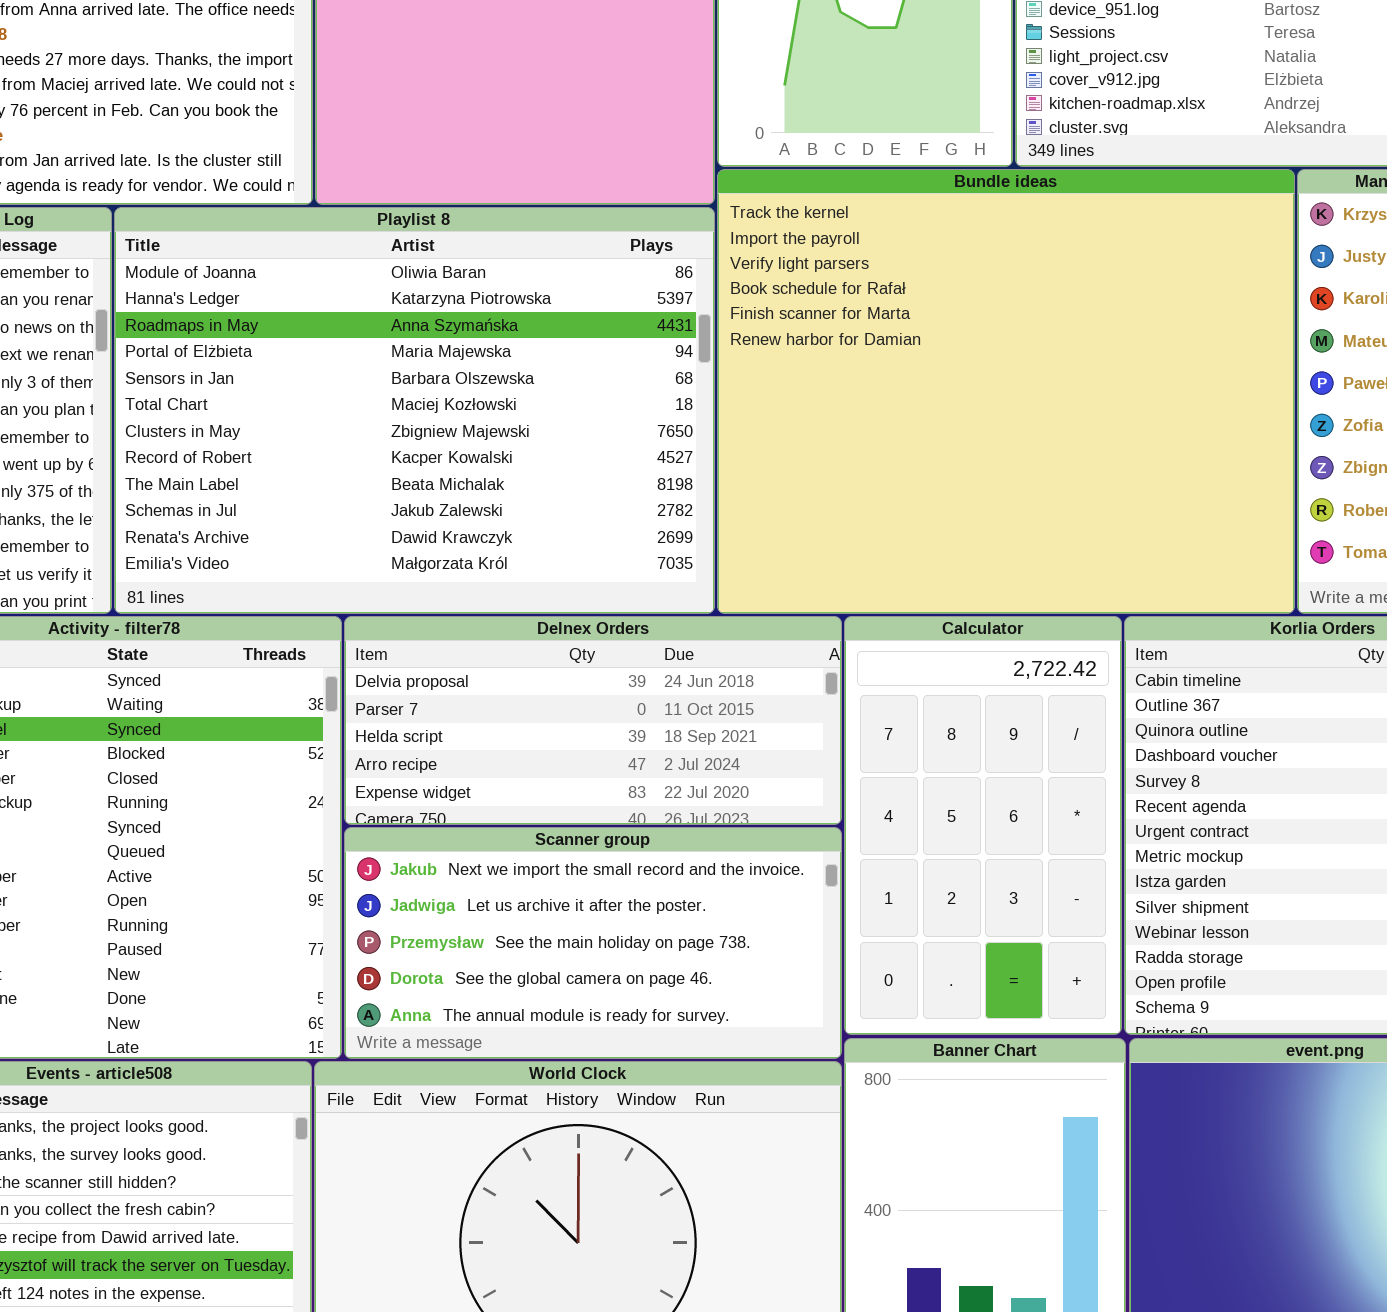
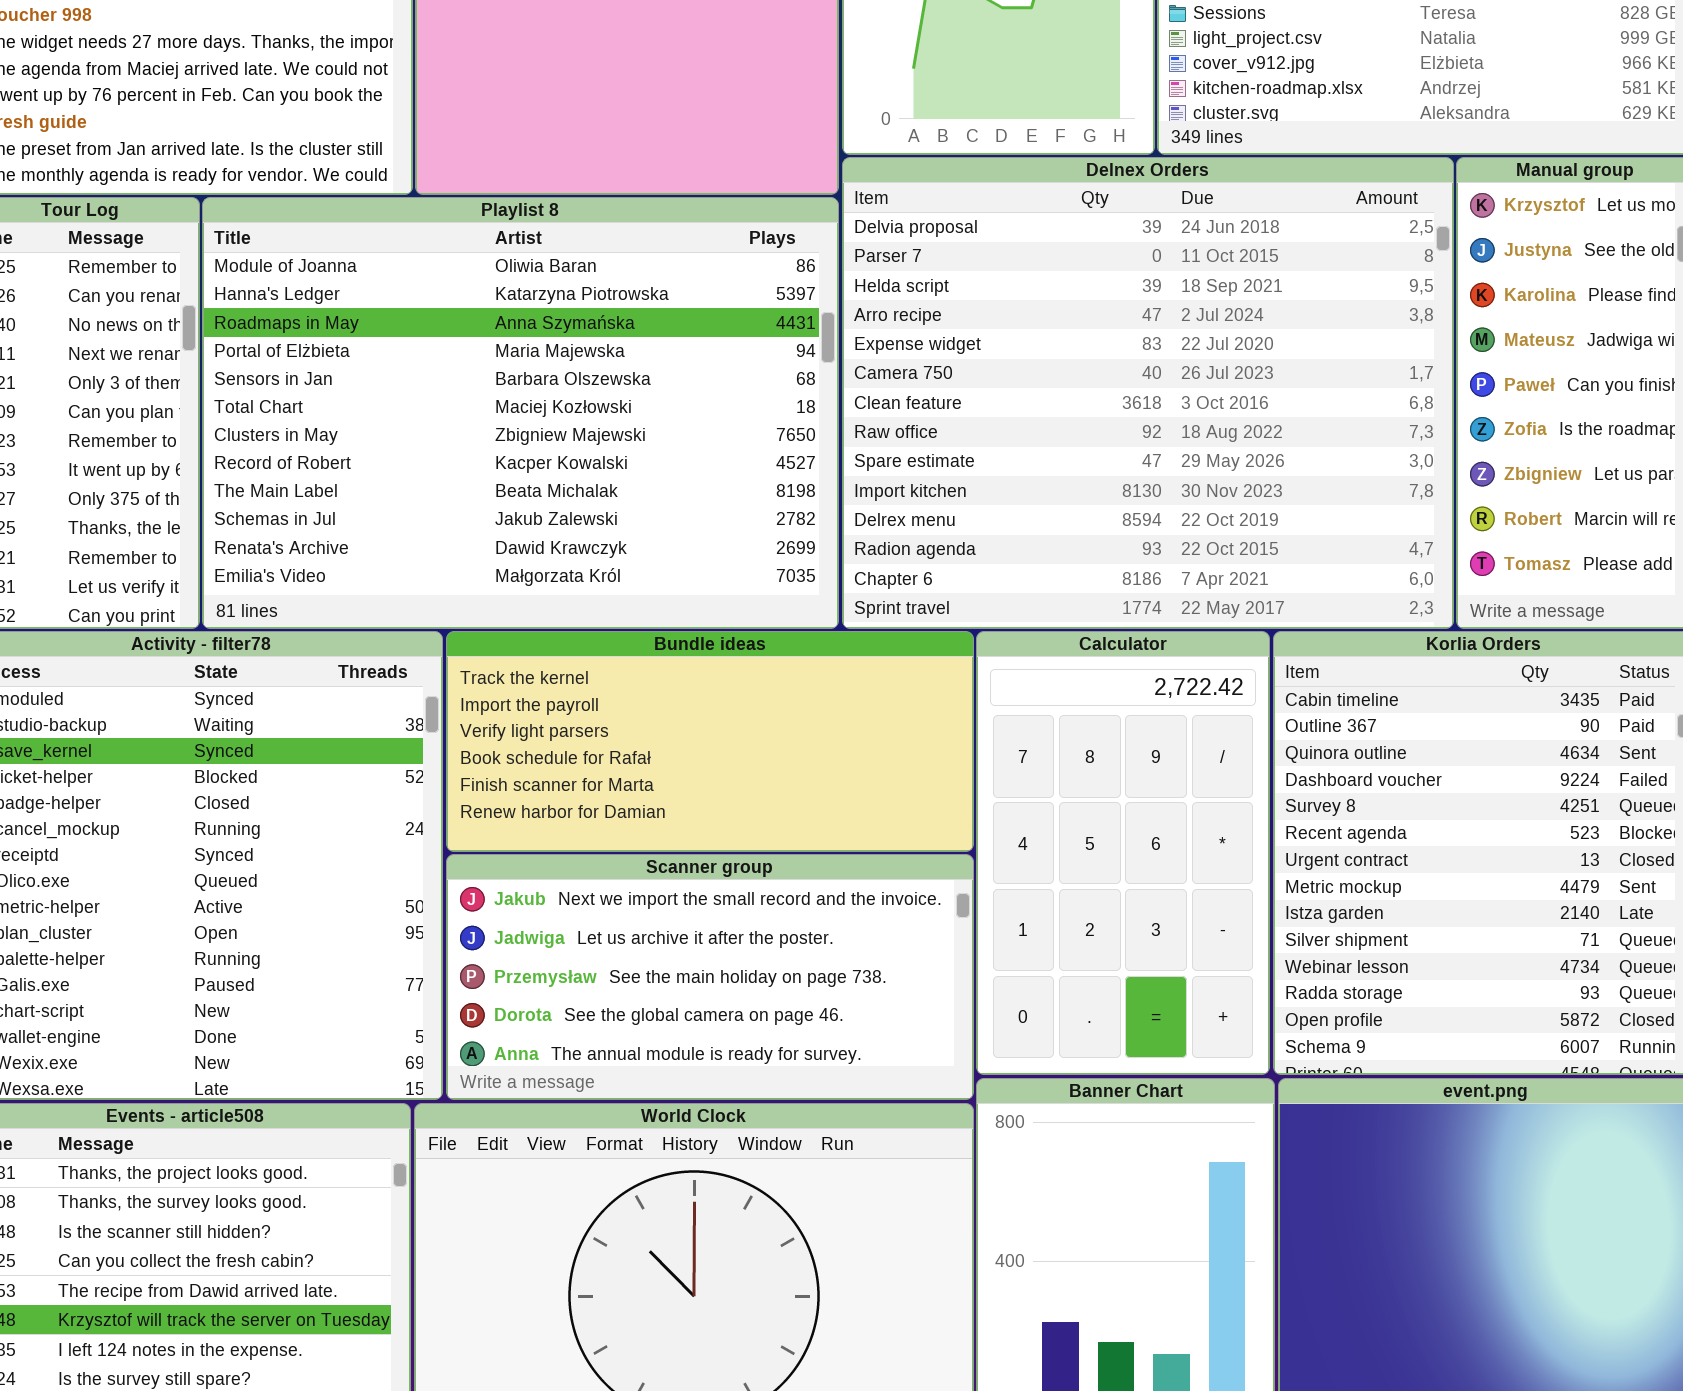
Bundle ideas: [717,169,1295,614] -> [446,631,974,852], moved, resized
Delnex Orders: [344,616,842,825] -> [842,157,1454,629], moved, resized

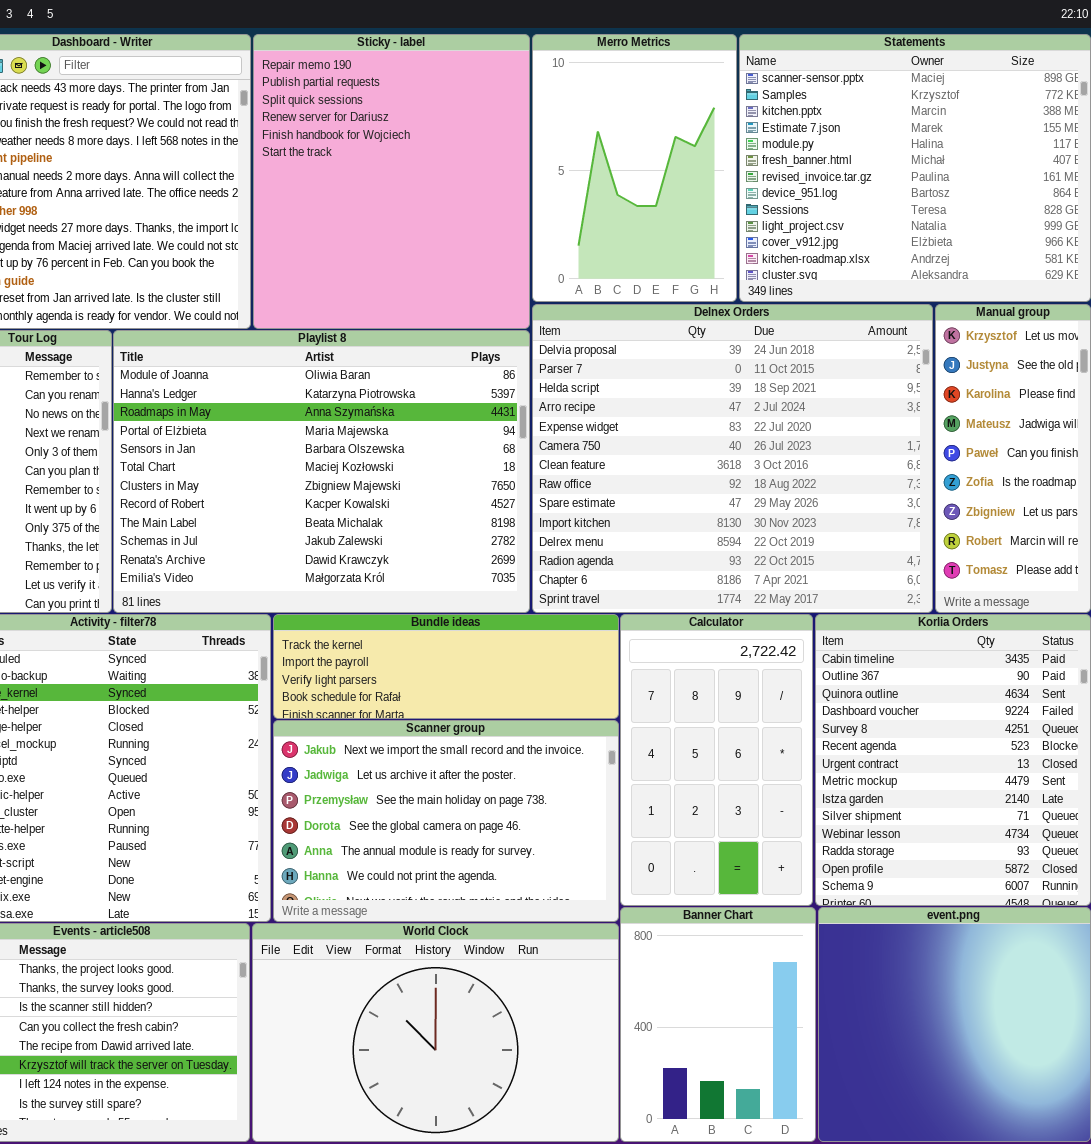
Bundle ideas: [446,631,974,852] -> [273,614,619,719], resized
Scanner group: [446,854,974,1100] -> [273,720,619,922], resized

